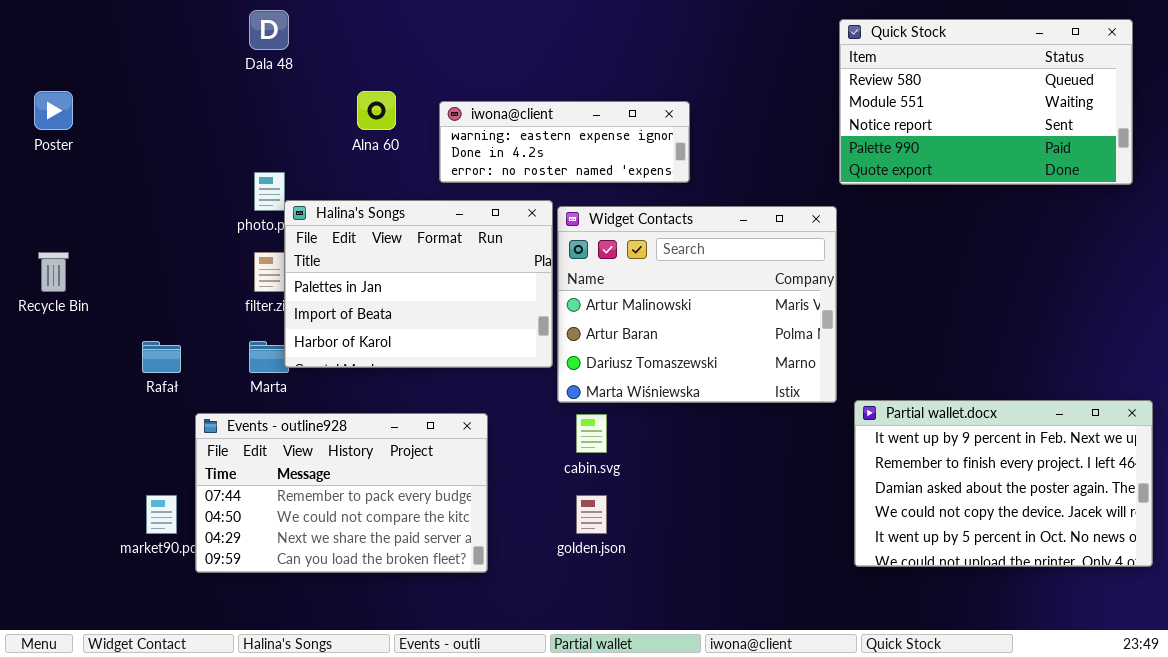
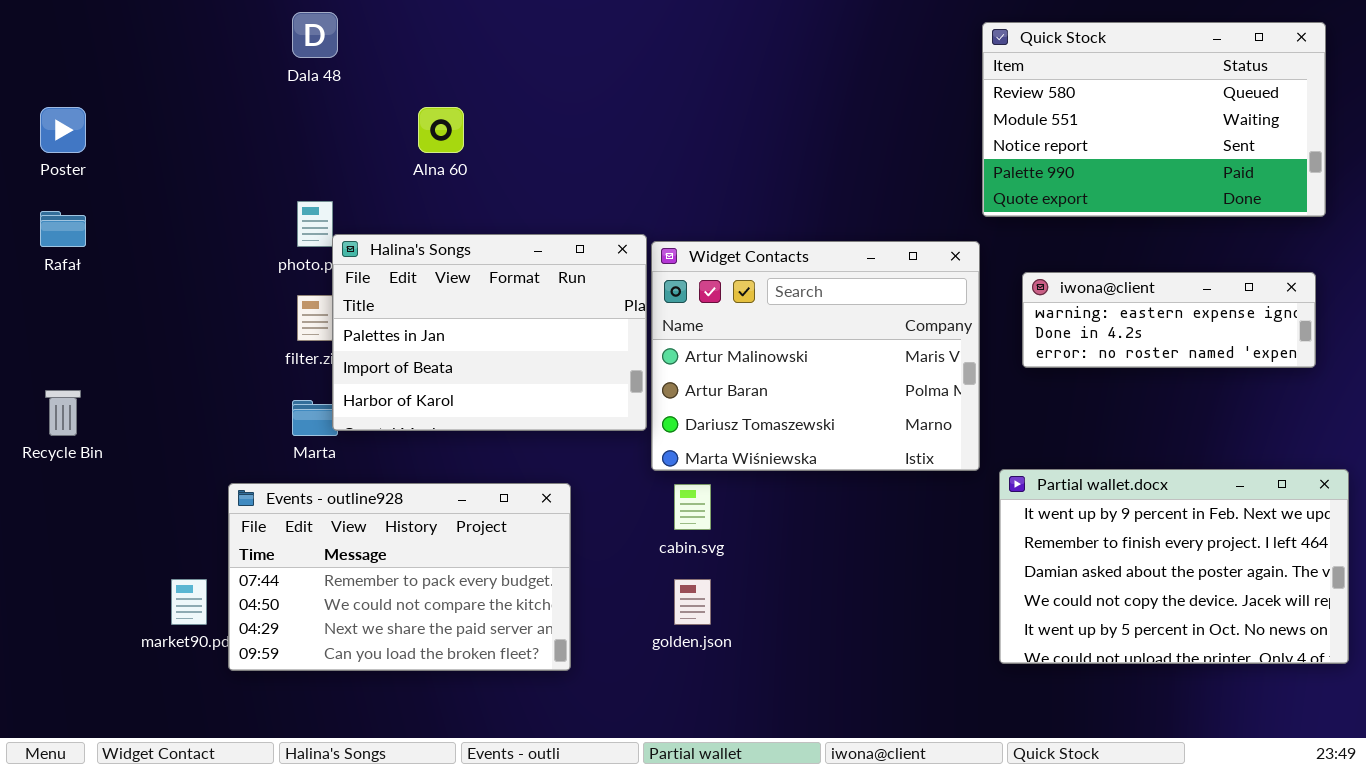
iwona@client: [439,101,690,183] -> [1022,272,1316,368], moved
Recycle Bin: [38,252,69,292] -> [45,390,81,436], moved
Rafał: [142,341,181,373] -> [40,211,86,247], moved

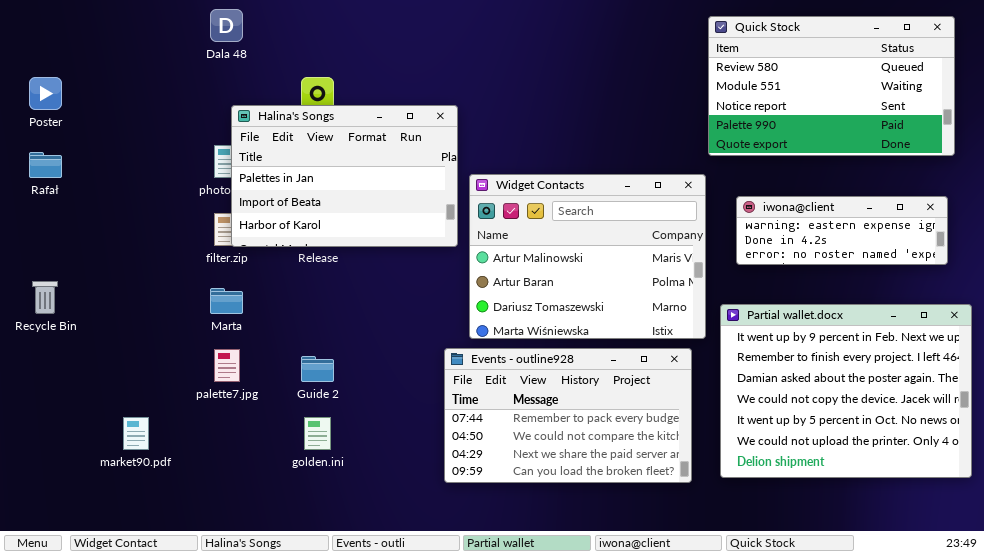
Halina's Songs: [332,234,647,431] -> [231,105,458,247], moved
Partial wallet.docx: [999,469,1349,664] -> [720,304,972,478], resized
Events - outline928: [228,483,571,671] -> [444,348,692,483], moved

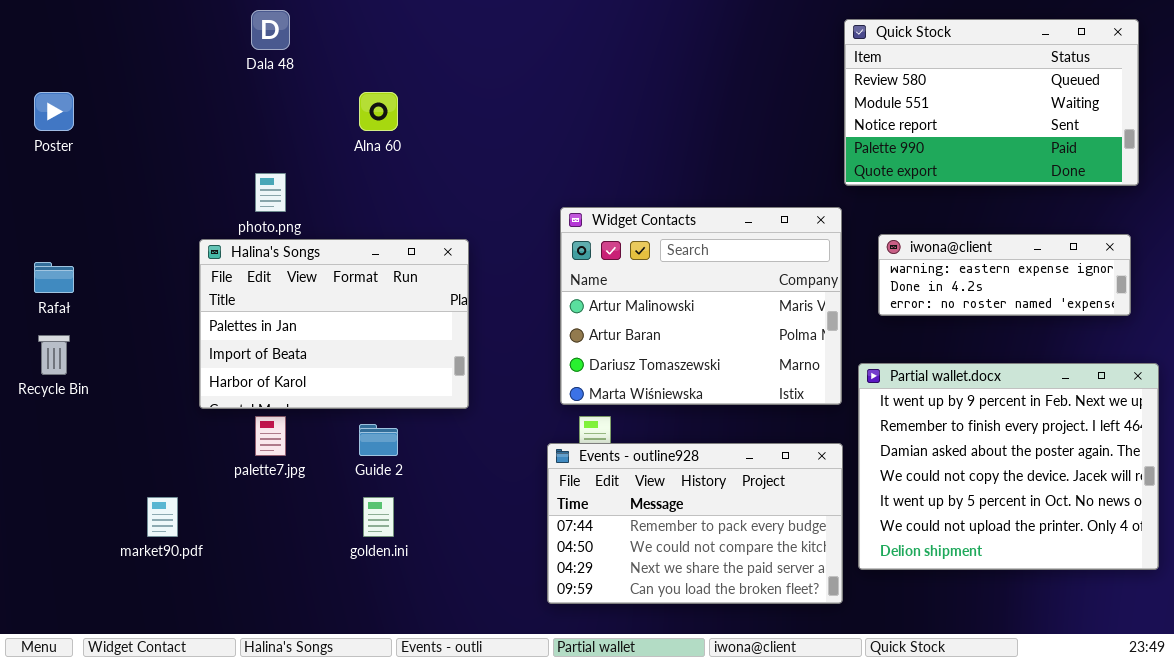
Halina's Songs: [231,105,458,247] -> [199,239,469,409], moved
Rafał: [29,152,62,178] -> [34,262,74,293], moved
Events - outline928: [444,348,692,483] -> [547,443,843,604], moved

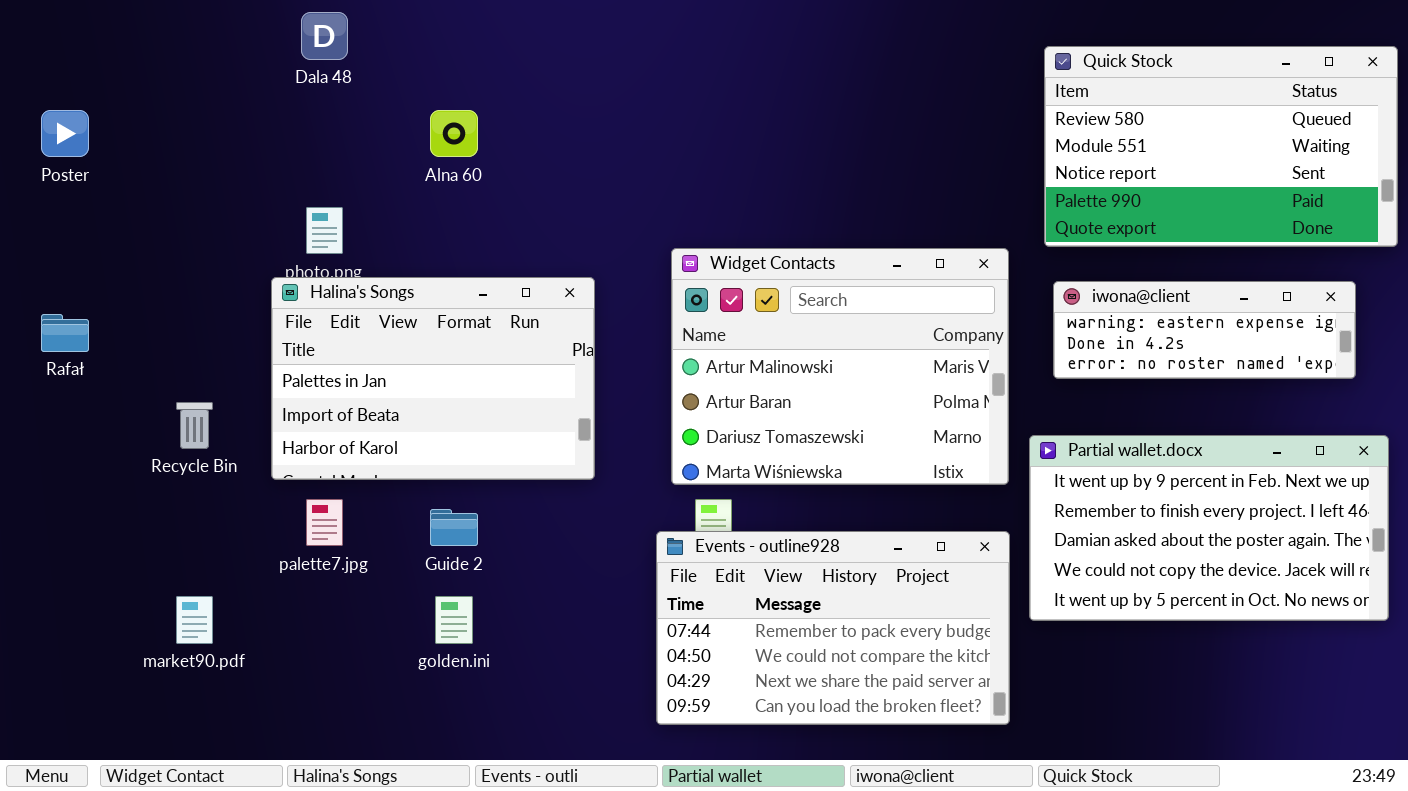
Quick Stock: [844,19,1139,186] -> [1044,46,1398,247], moved
Halina's Songs: [199,239,469,409] -> [271,277,595,480], moved
Recycle Bin: [38,335,70,375] -> [176,402,213,449], moved
Partial wallet.docx: [858,363,1159,570] -> [1029,435,1389,621], resized

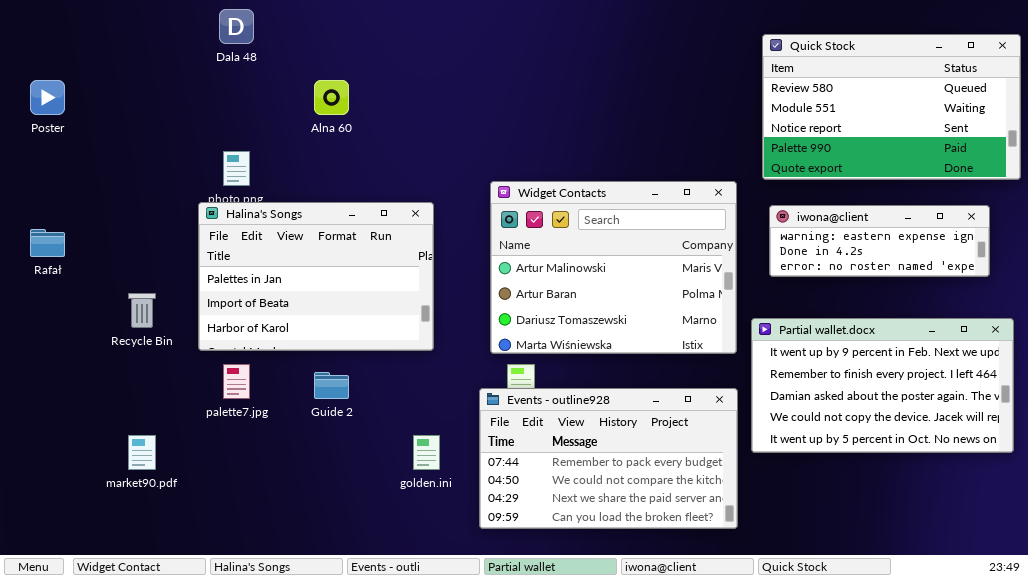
golden.ini: [435,596,473,644] -> [413,435,440,470], moved

